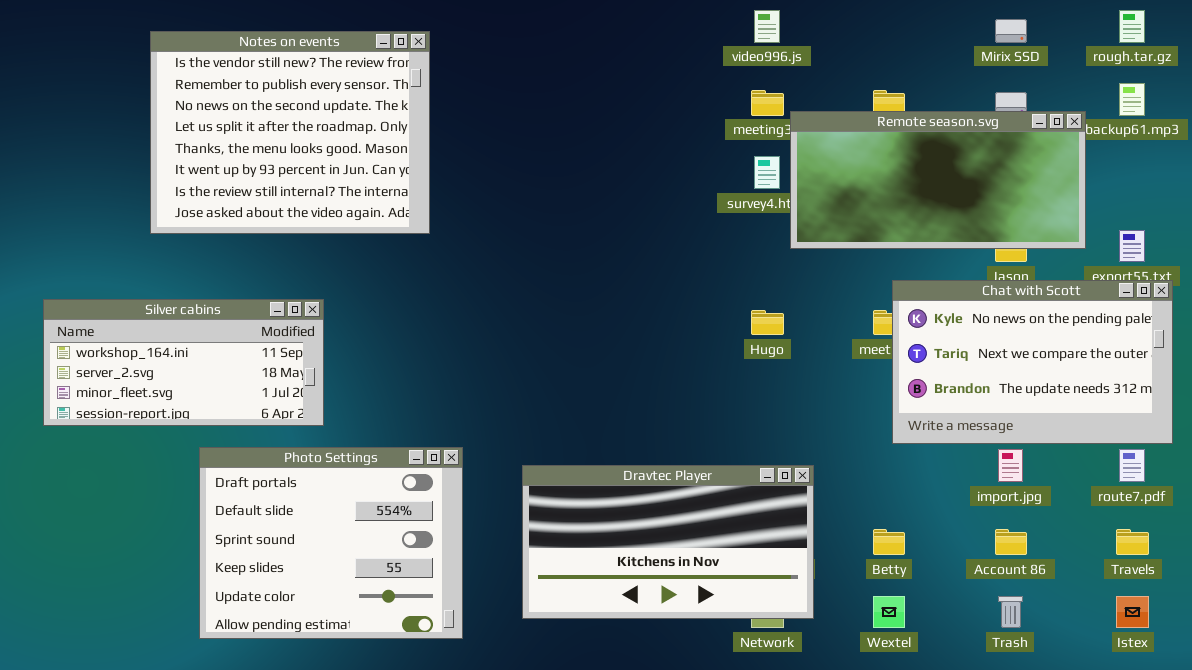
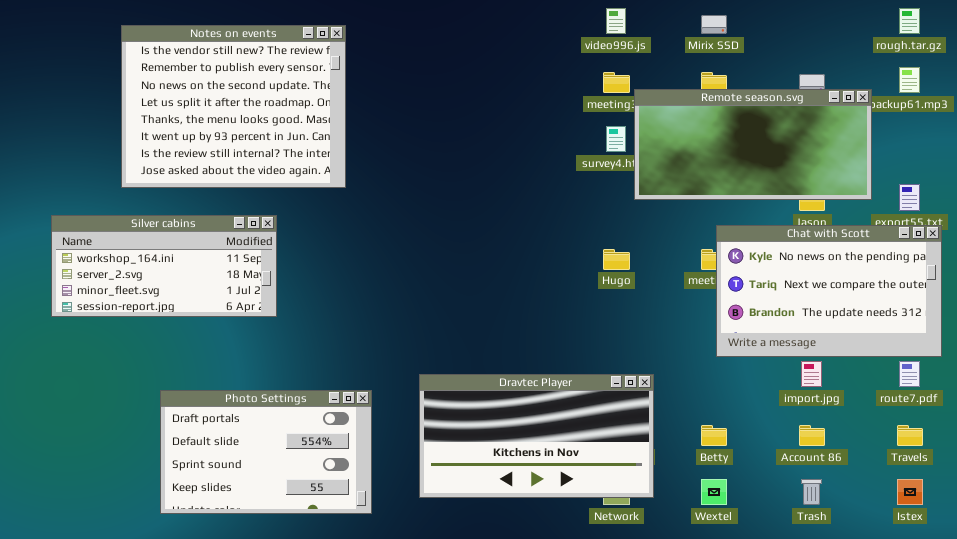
Mirix SSD: [995,19,1027,43] -> [701,15,727,34], moved
Silver cabins: [43,299,324,426] -> [51,215,277,317], moved
Photo Settings: [199,447,463,639] -> [160,390,372,514], resized

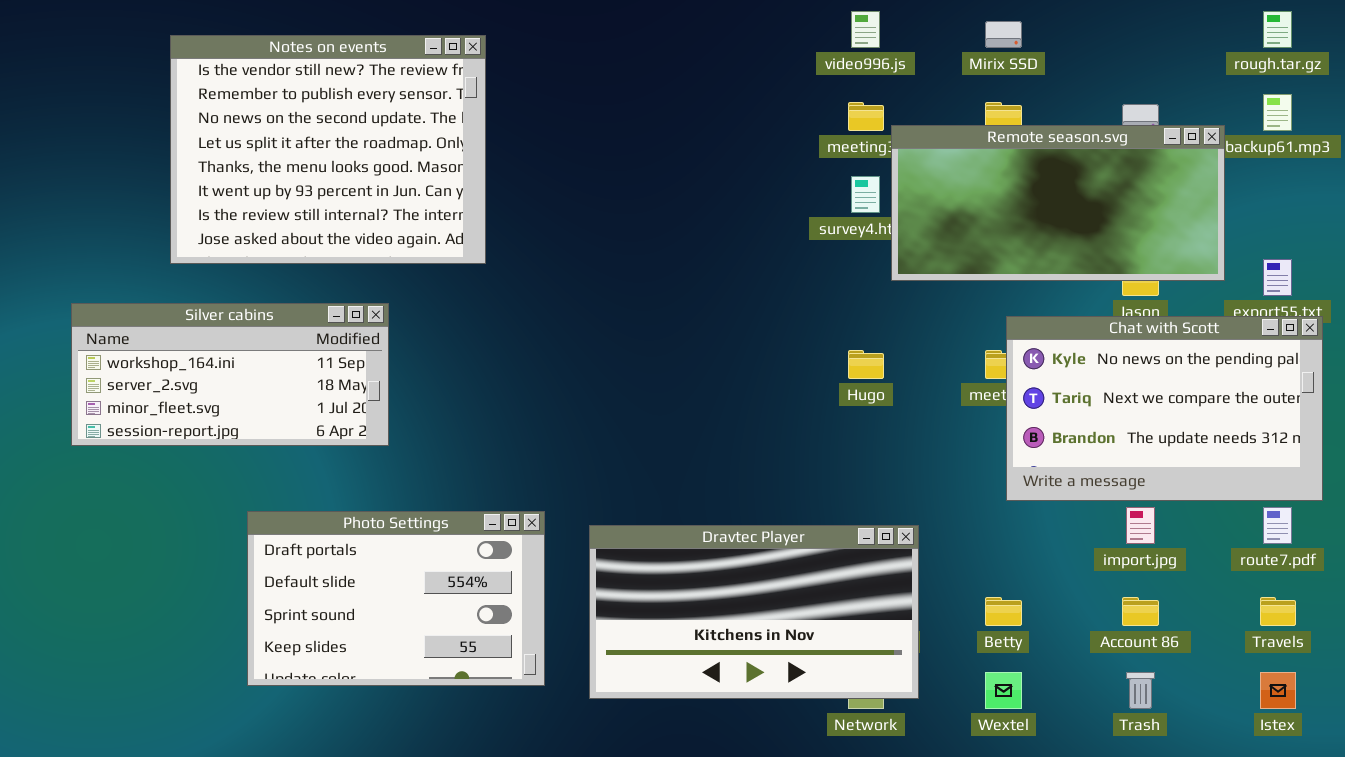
Photo Settings: [160,390,372,514] -> [247,511,545,686], moved

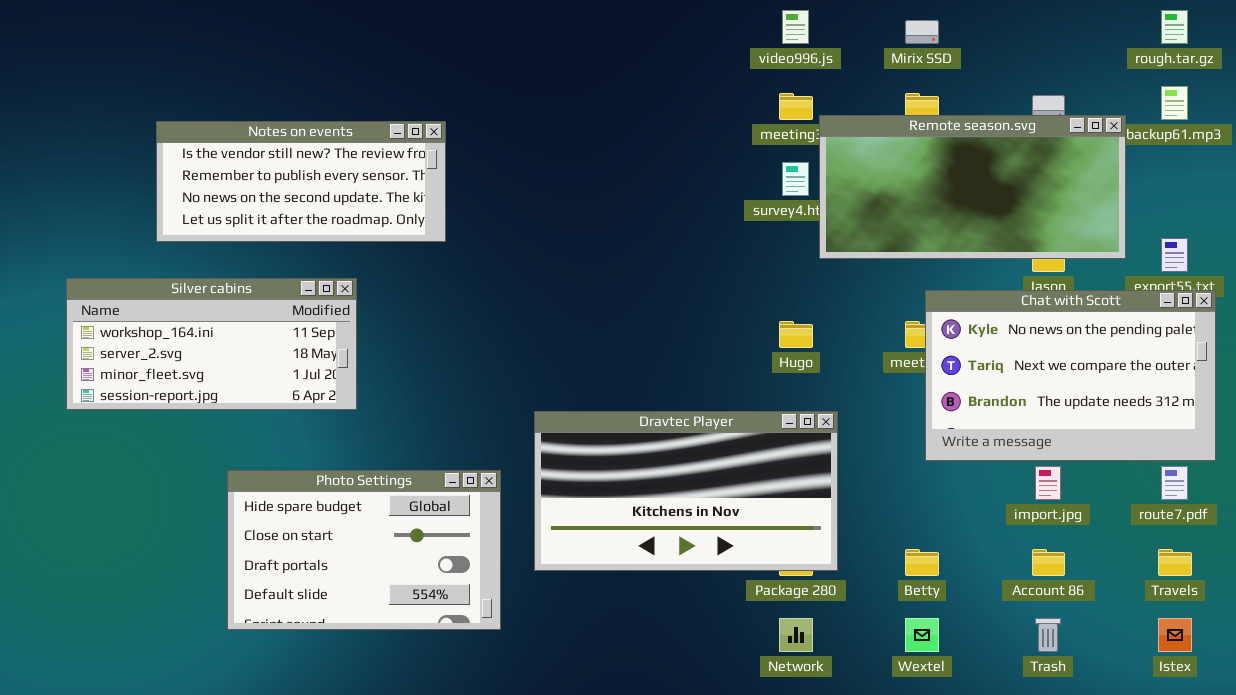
Notes on events: [170,35,486,264] -> [156,121,446,242], resized
Photo Settings: [247,511,545,686] -> [227,470,501,630], scrolled up 2 rows
Dravtec Player: [589,525,919,699] -> [534,411,838,571], moved

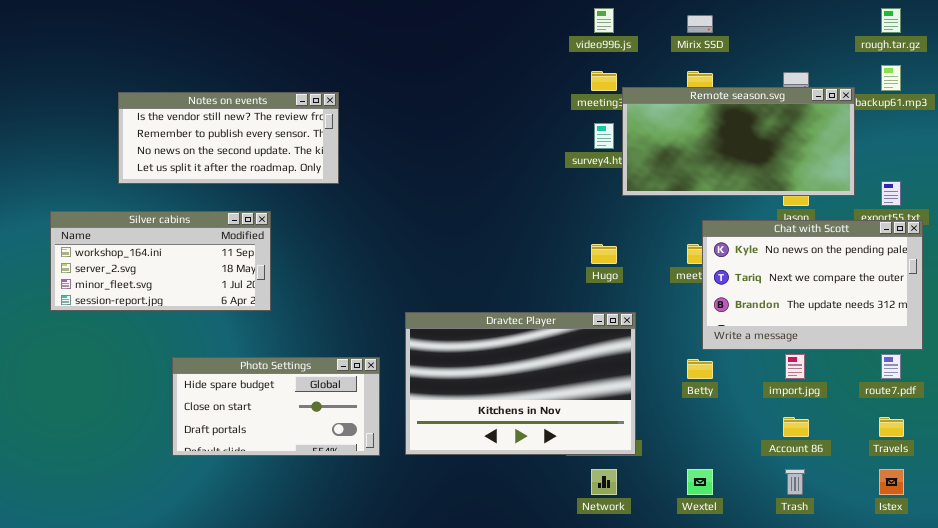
Dravtec Player: [534,411,838,571] -> [405,312,636,455], resized
Photo Settings: [227,470,501,630] -> [172,357,380,456], resized
Betty: [905,549,939,576] -> [687,359,713,379], moved

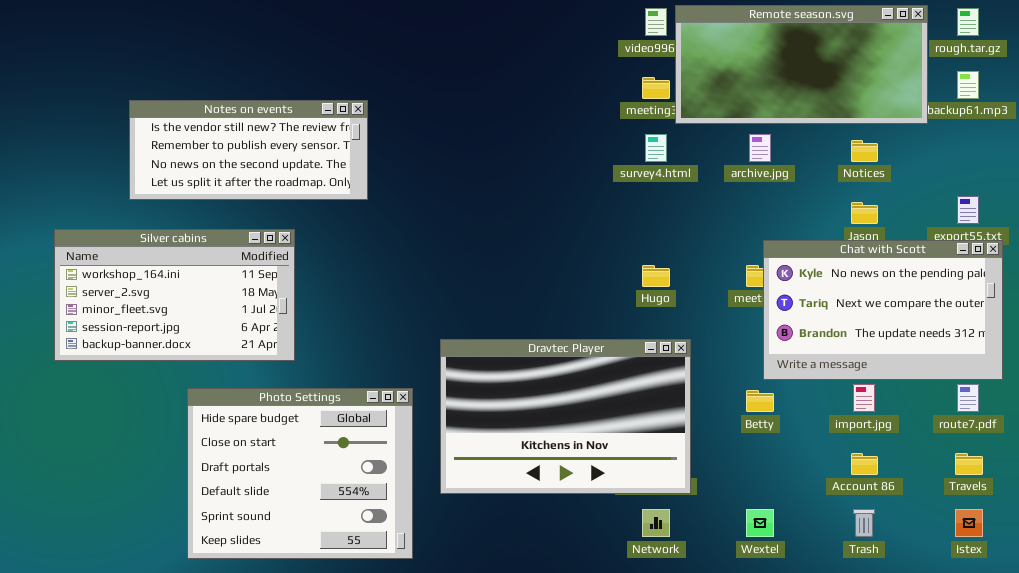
Remote season.svg: [622,87,855,196] -> [675,5,928,124], moved
Silver cabins: [50,211,271,311] -> [54,229,295,361], resized
Photo Settings: [172,357,380,456] -> [187,388,413,559], resized

